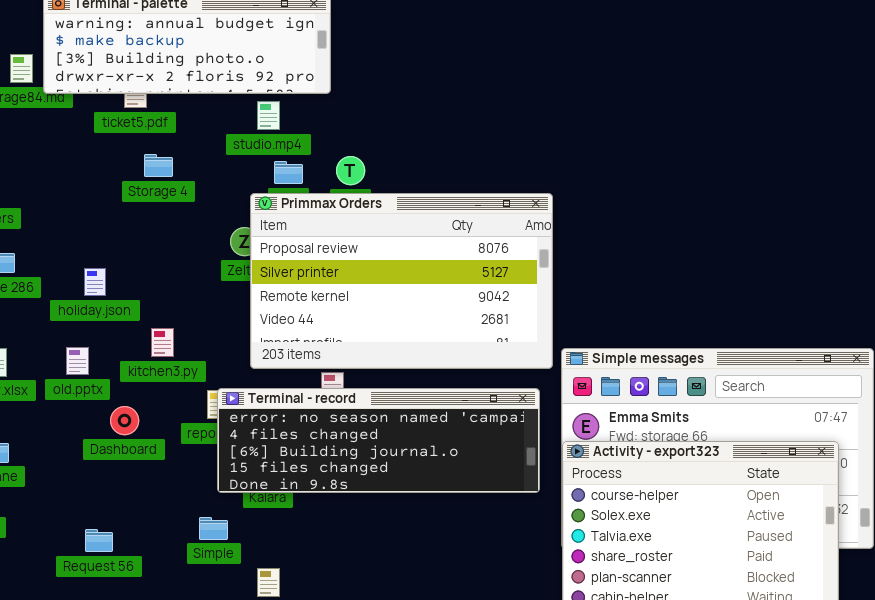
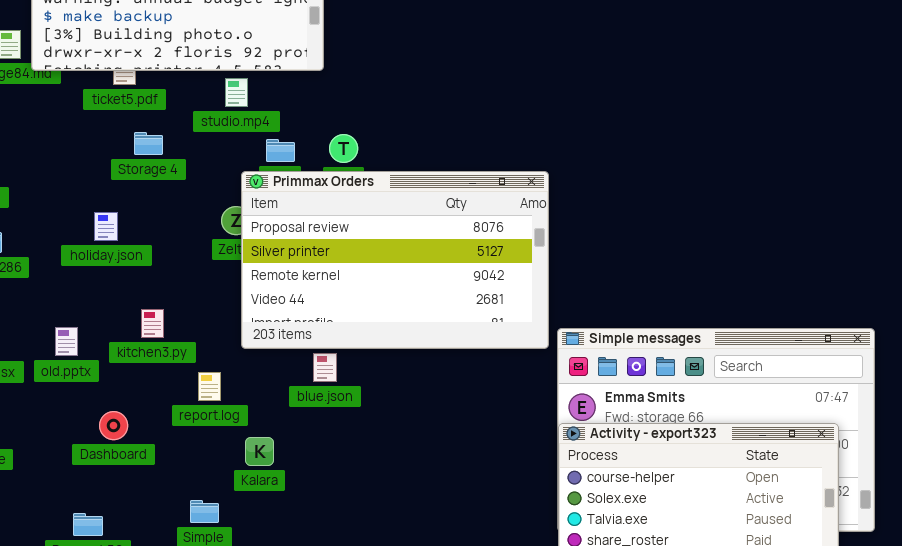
studio.mp4: [257,101,280,130] -> [225,78,248,107], moved
holiday.json: [84,268,106,296] -> [94,212,118,241], moved
Terminal - record: [217,388,540,493] -> none, closed
Dashboard: [110,406,139,435] -> [99,411,128,440], moved

